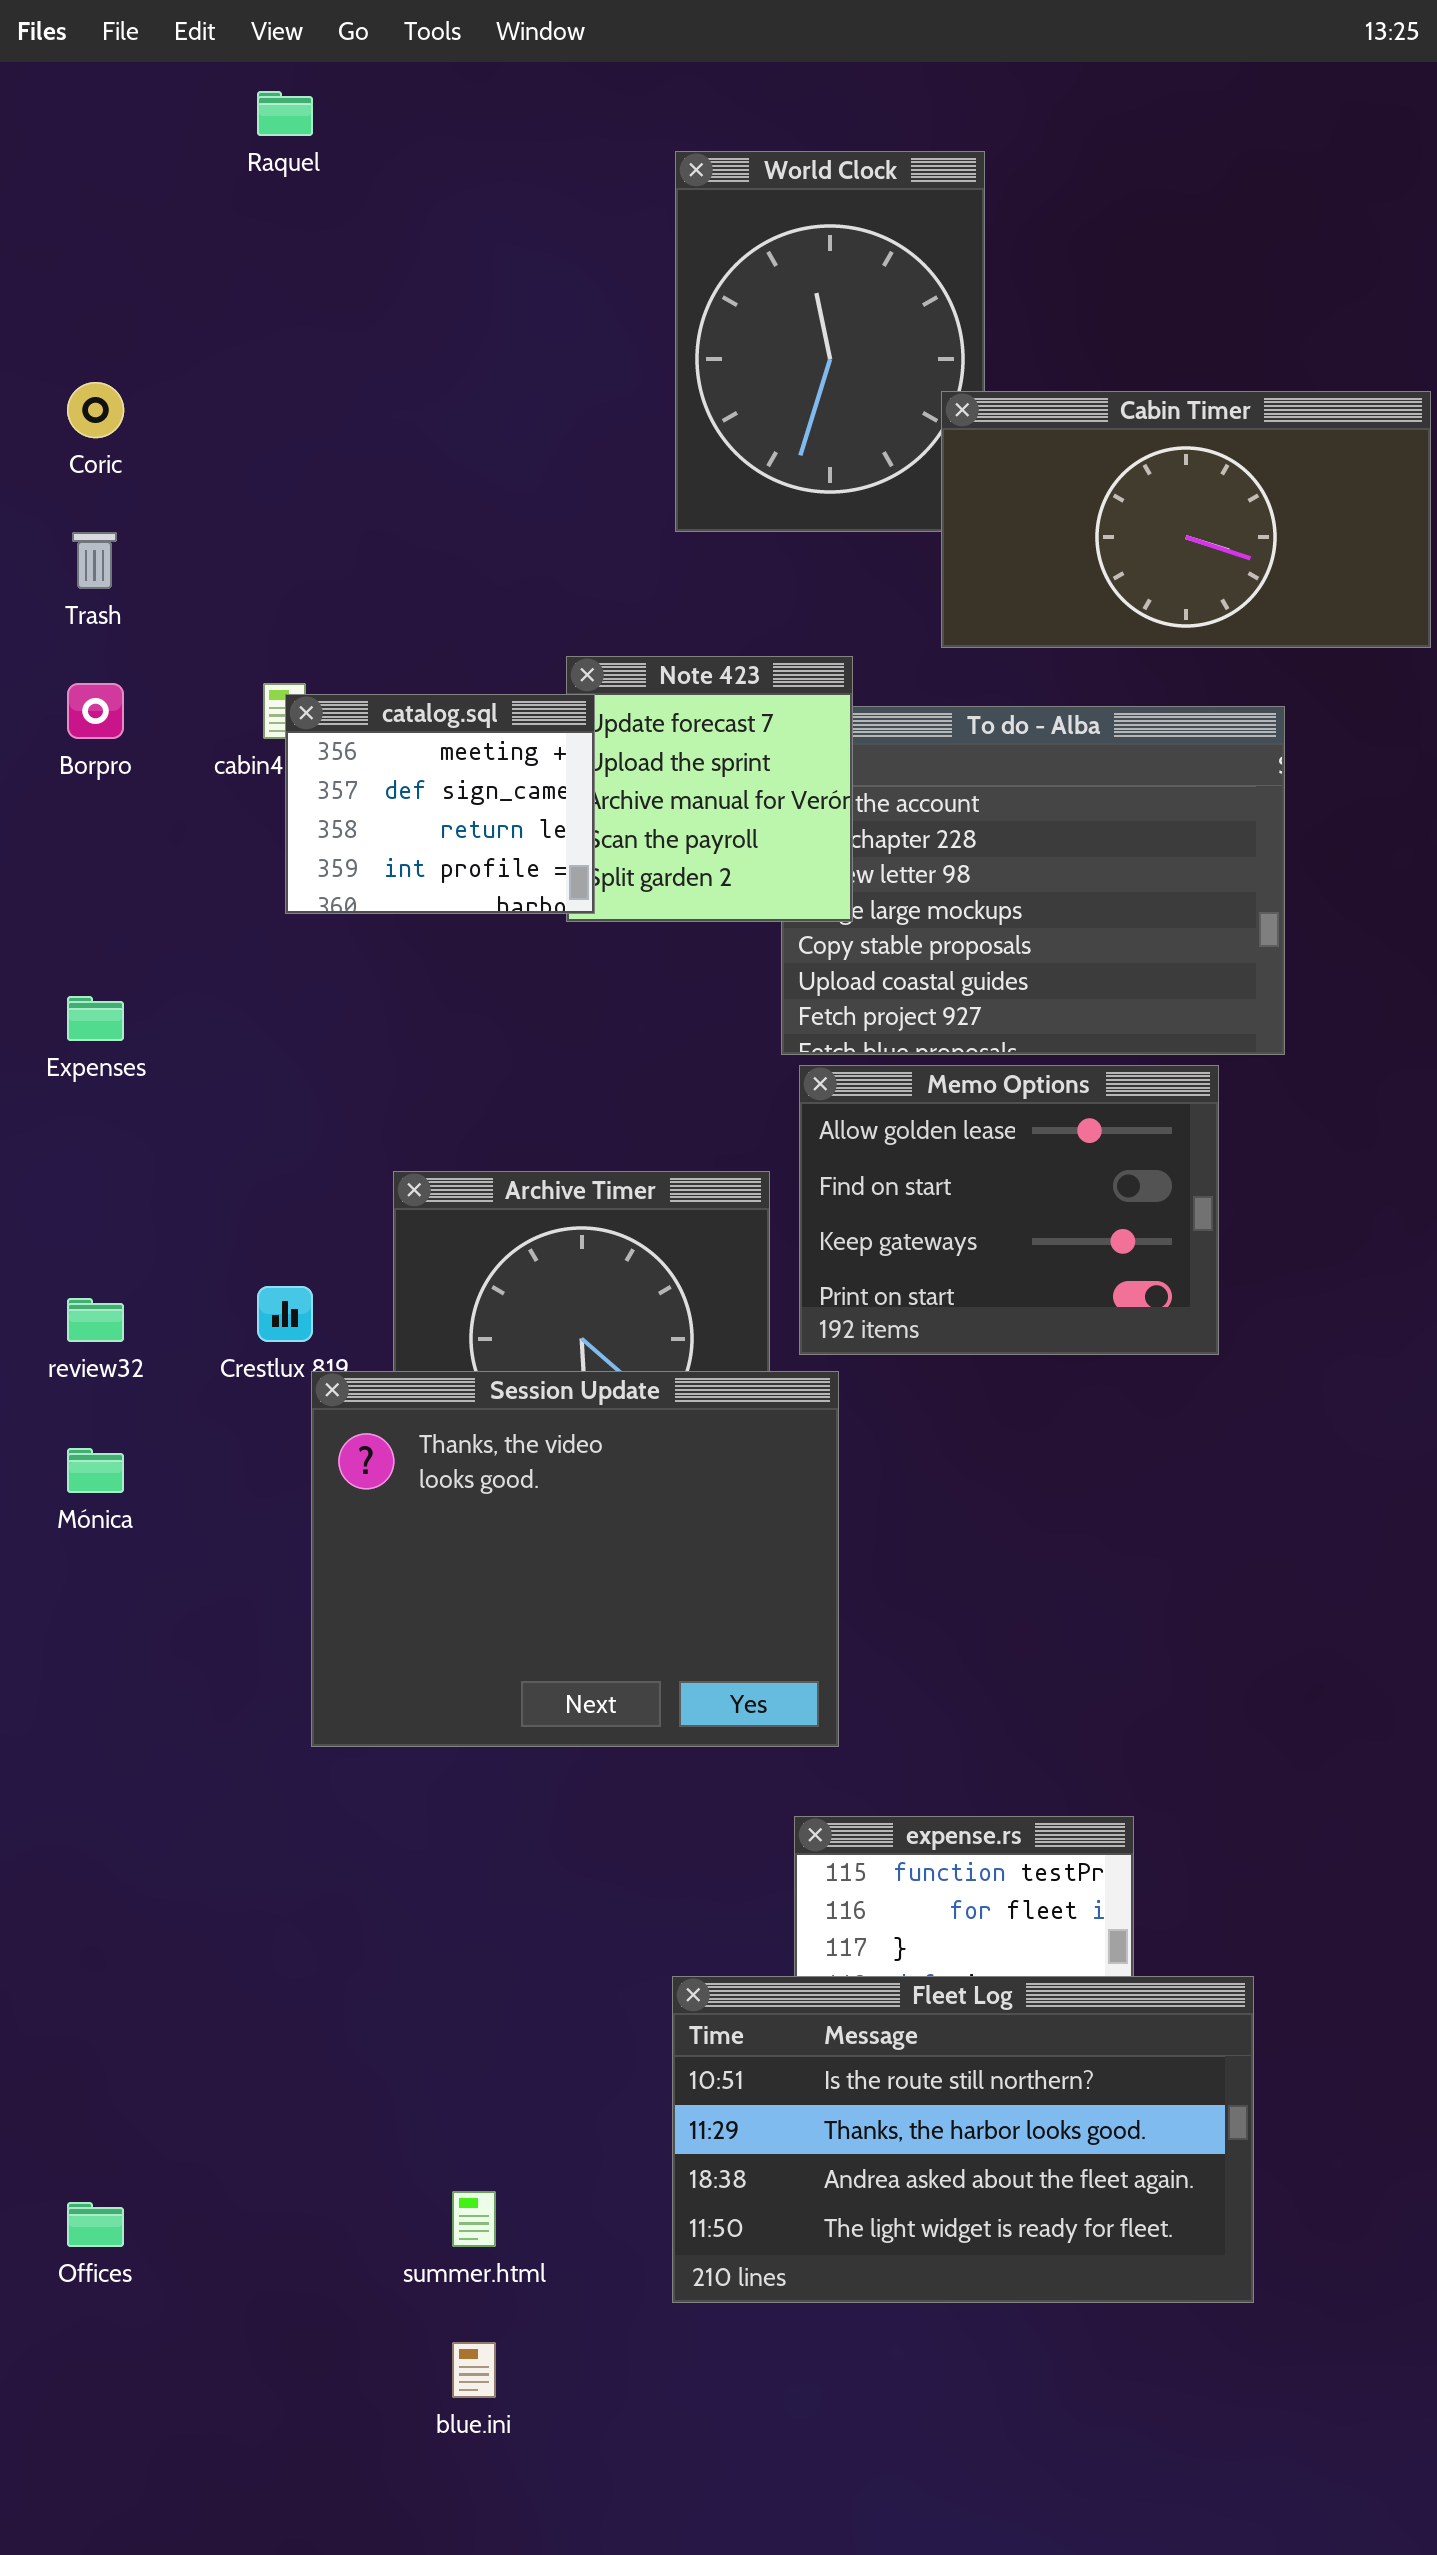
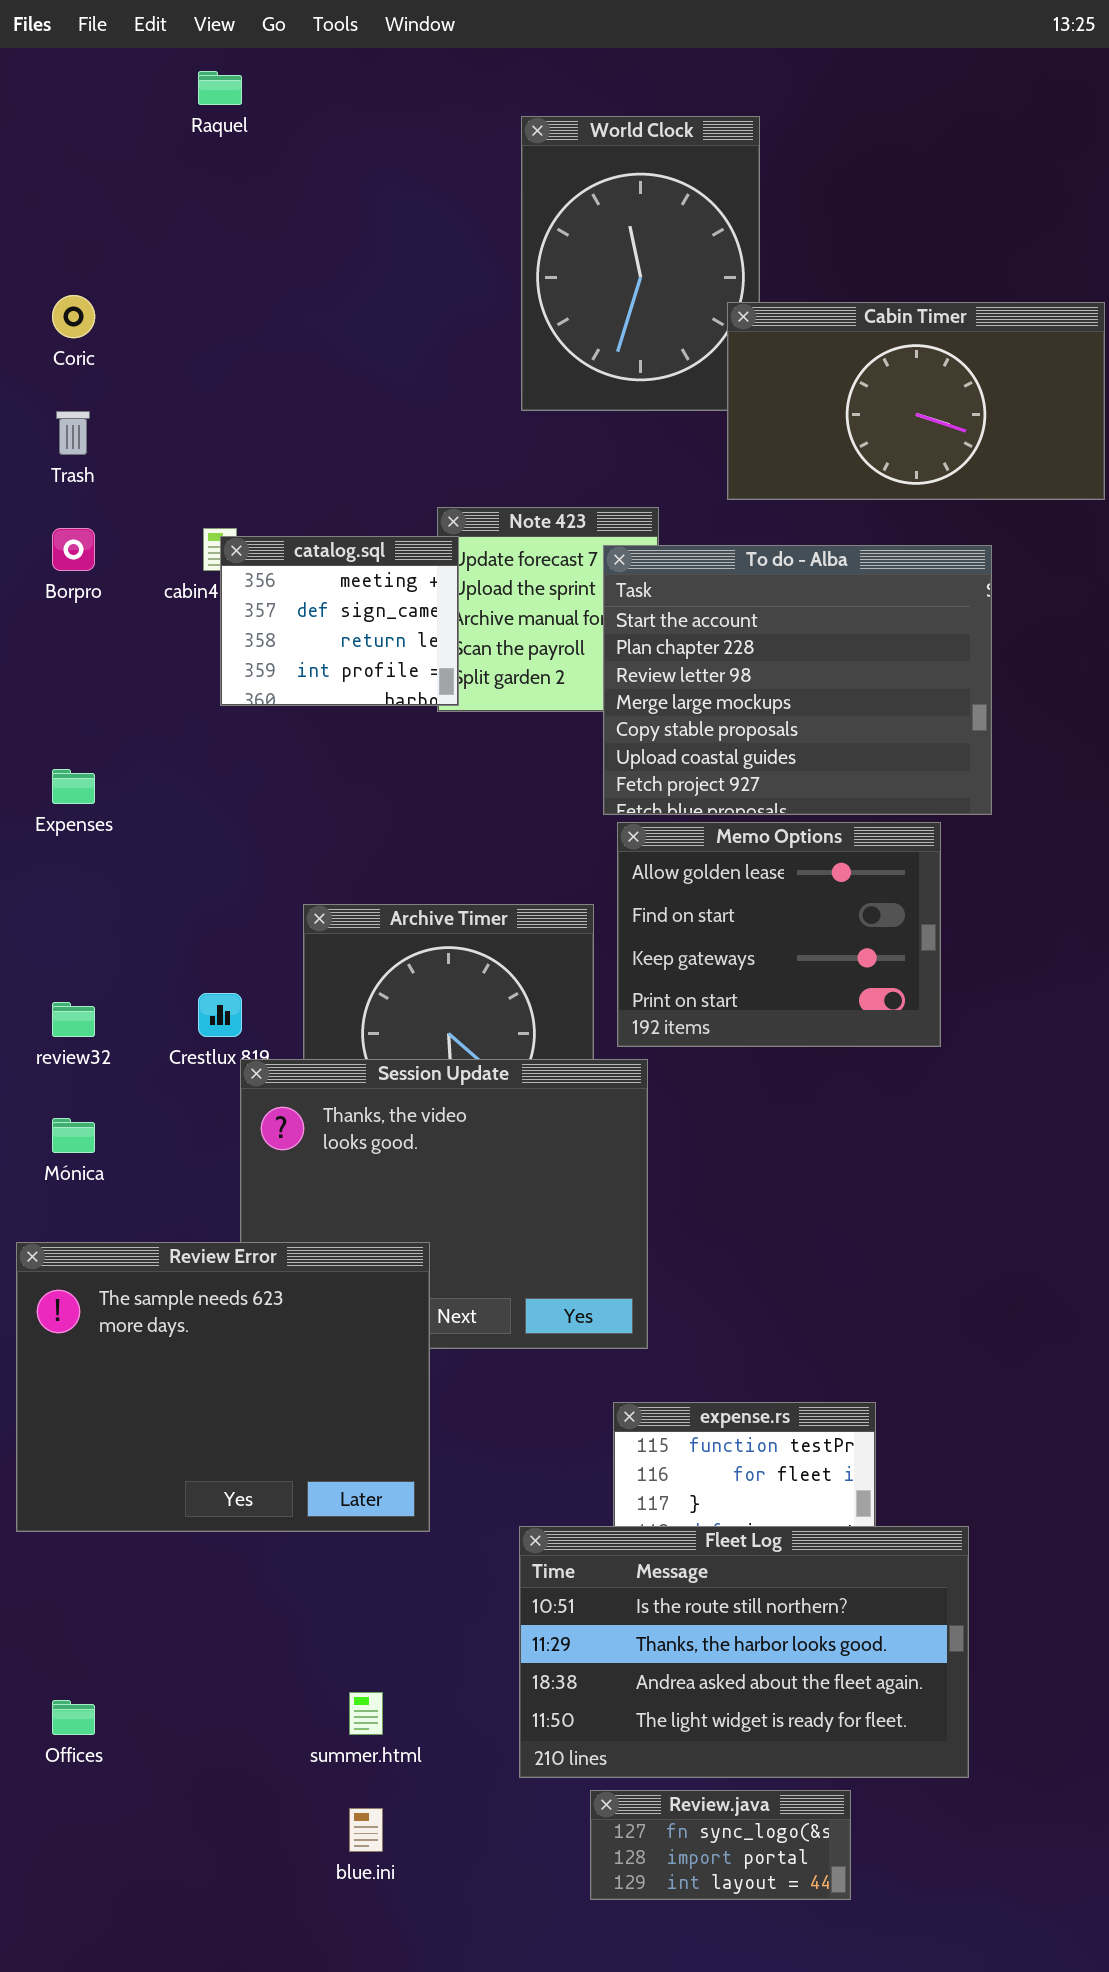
To do - Alba: [781,706,1285,1055] -> [603,545,992,815], raised
Review Error: none -> [16,1242,430,1532], opened
Review.java: none -> [590,1790,851,1900], opened

